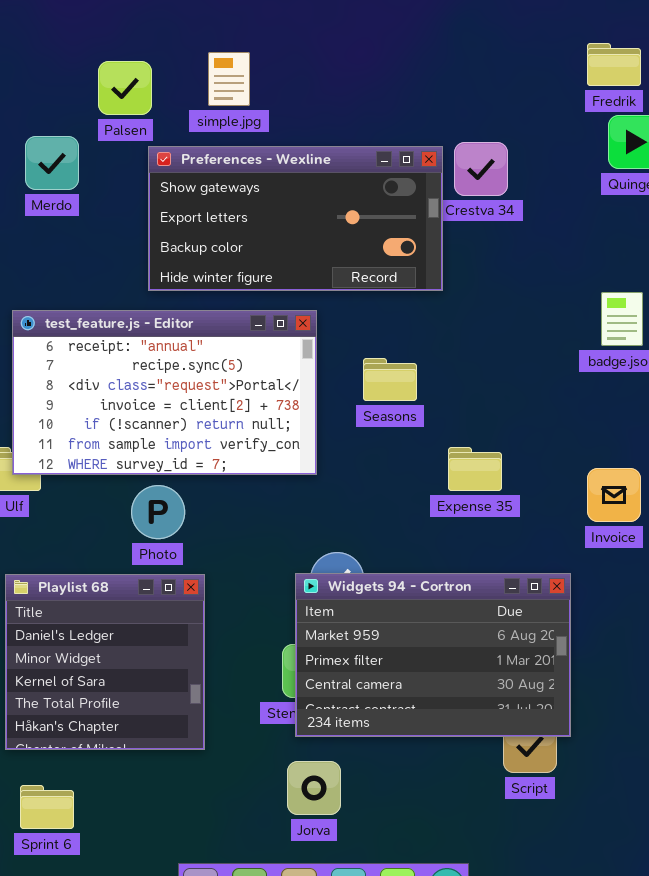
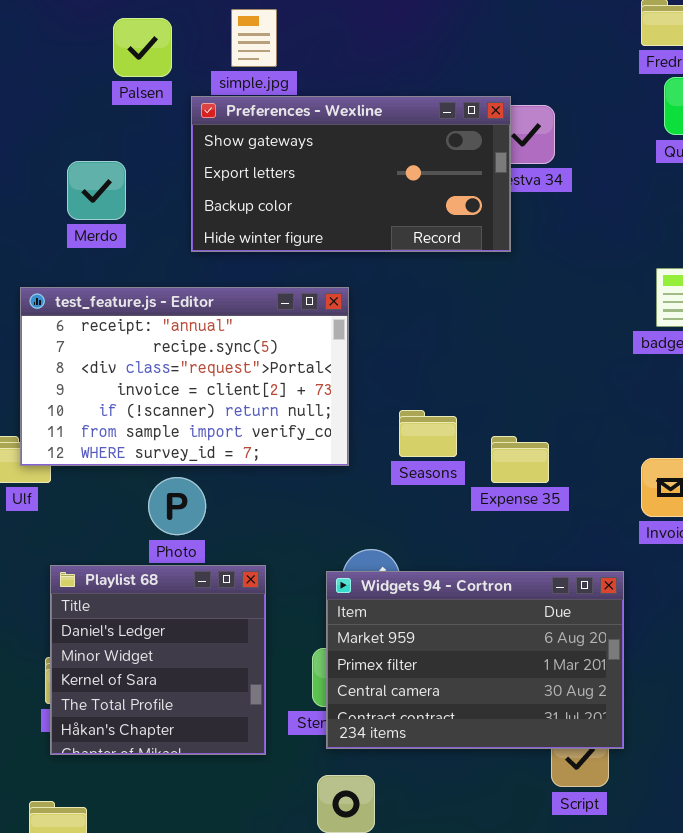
Merdo: [25,136,79,190] -> [67,161,126,220], moved
Preferences - Wexline: [148,146,443,291] -> [191,96,511,252], moved
Seasons: [363,358,417,401] -> [399,410,457,457], moved
Playlist 68: [5,574,205,750] -> [50,565,266,755], moved

